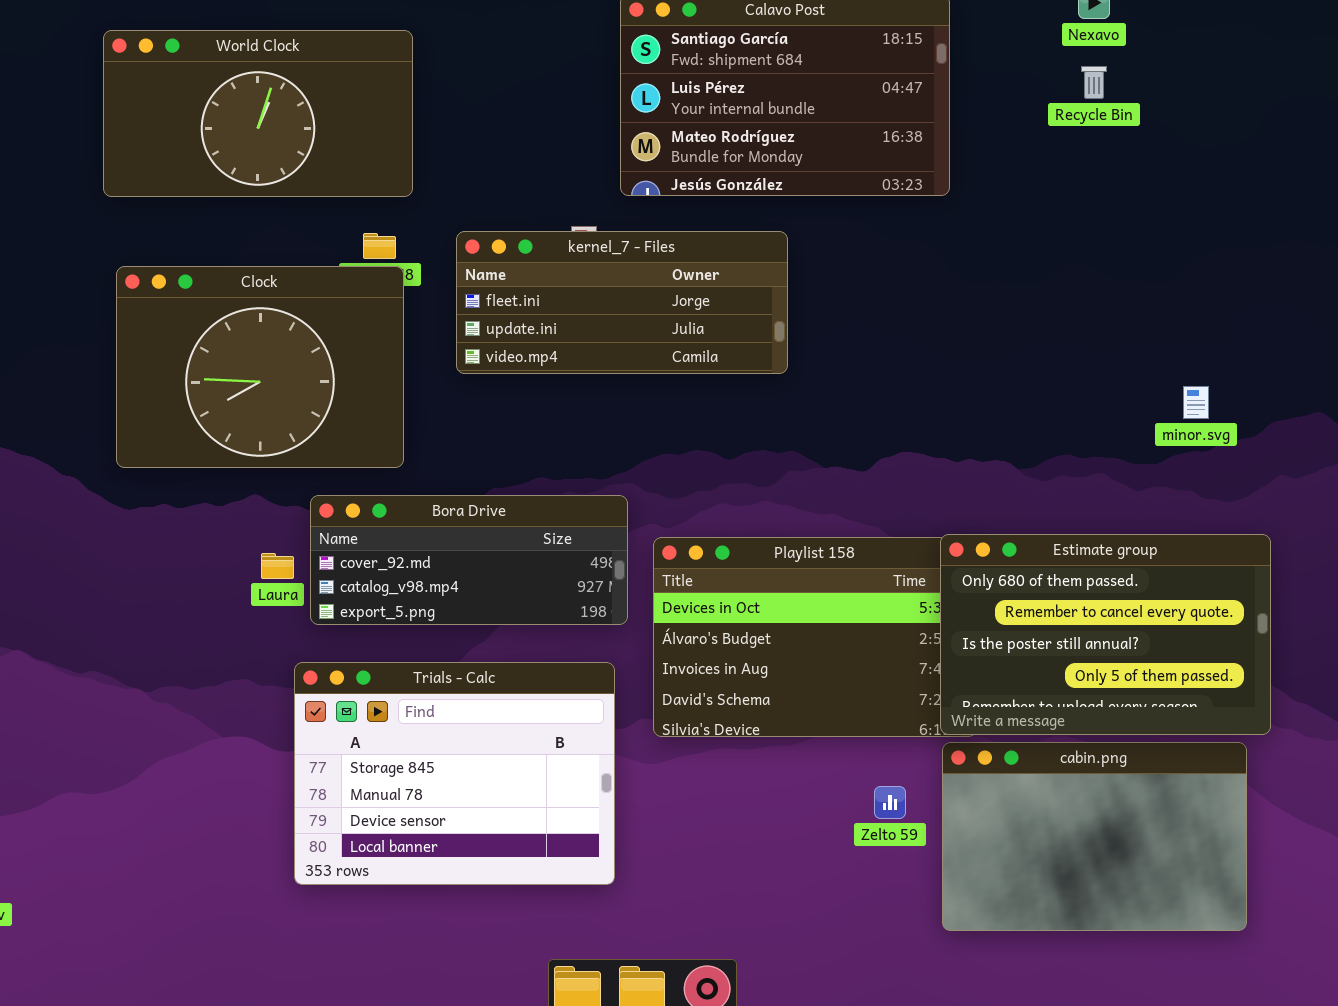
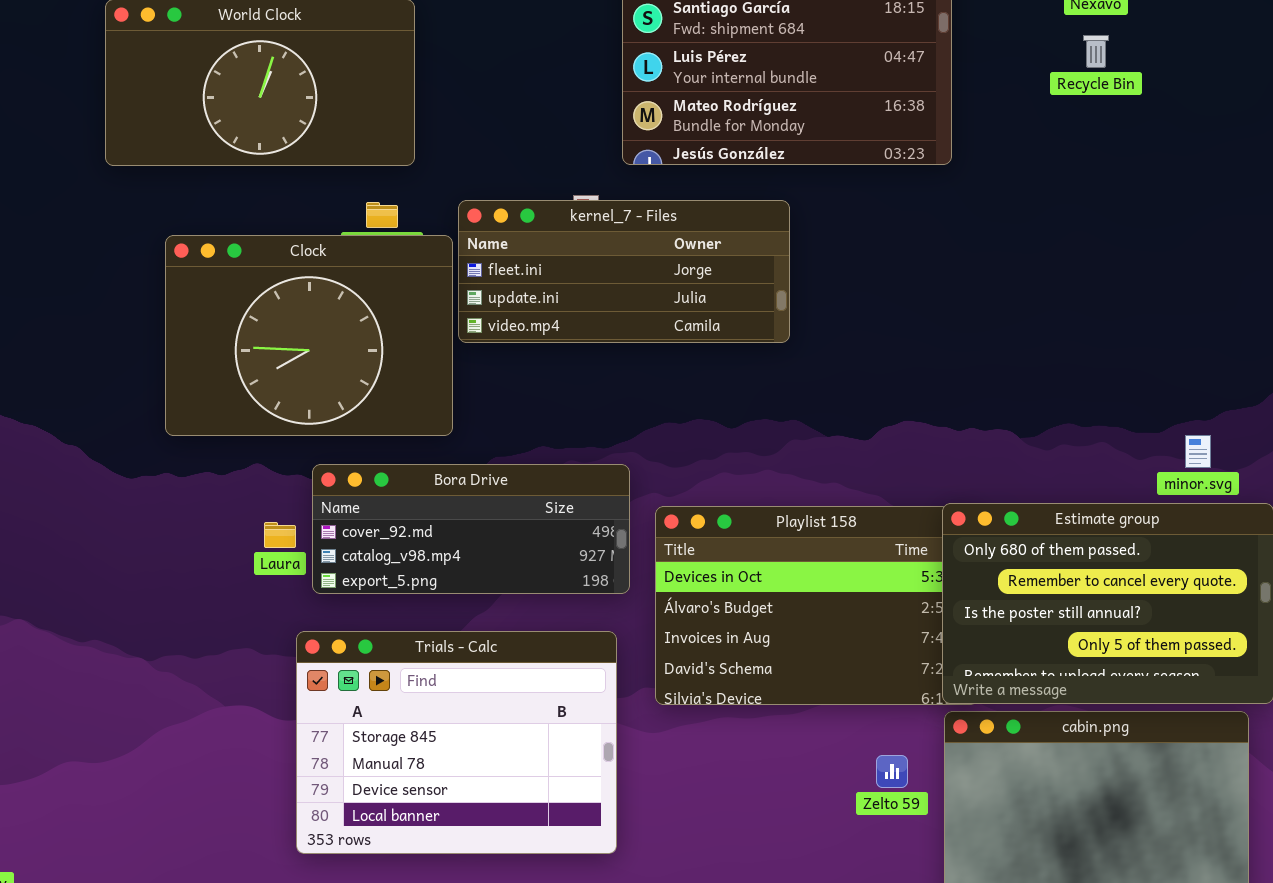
Clock: [116,266,404,468] -> [165,235,453,436], moved
minor.svg: [1183,386,1209,419] -> [1185,435,1211,468], moved

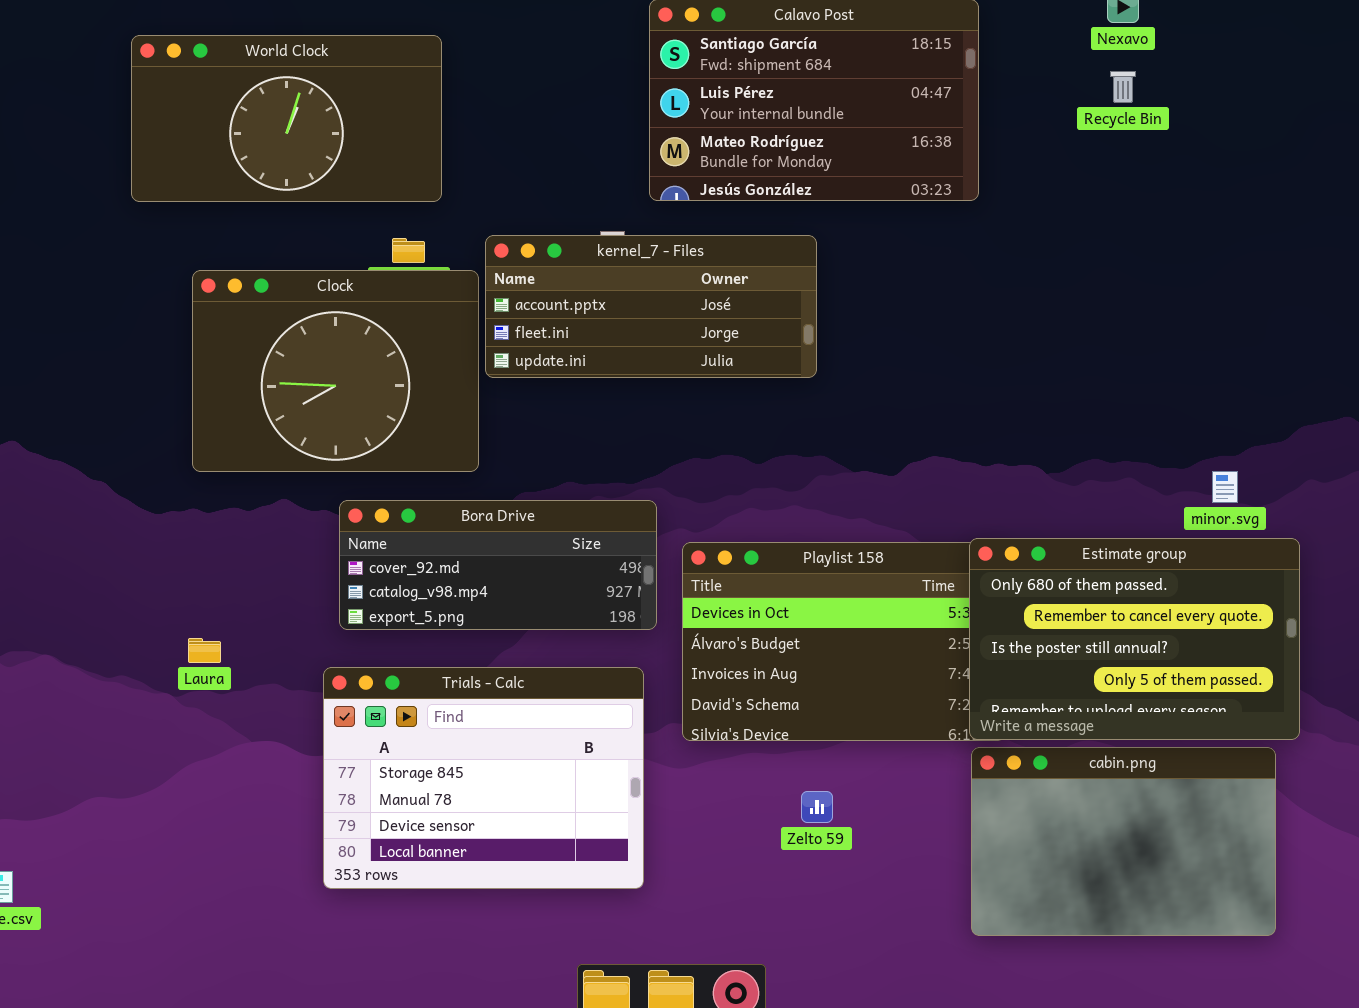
kernel_7 - Files: [458,200,790,343] -> [485,235,817,378], scrolled up 1 row
Laura: [264,522,296,548] -> [188,638,221,663], moved
Zelto 59: [876,755,908,788] -> [801,791,833,823], moved

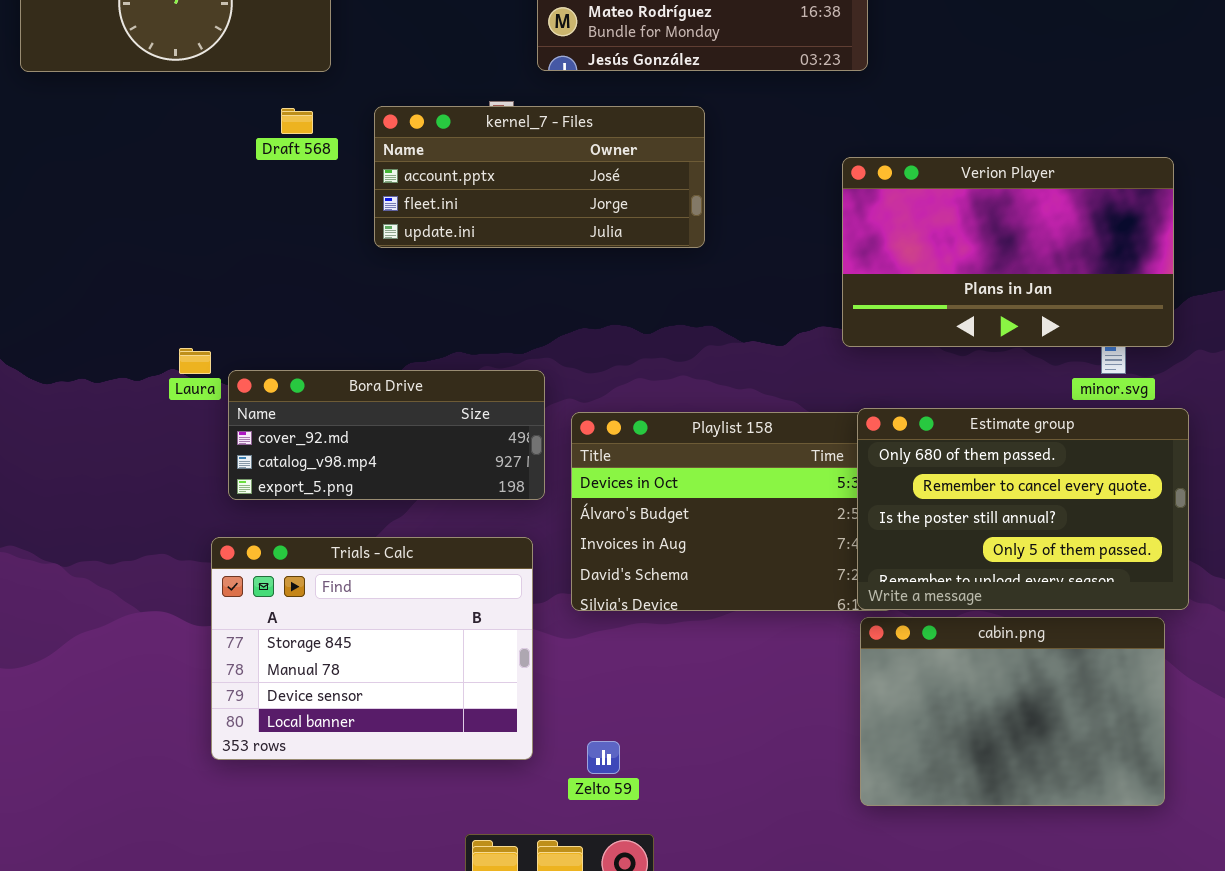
Clock: [192,270,479,472] -> none, closed
Verion Player: none -> [842,157,1174,347], opened
Laura: [188,638,221,663] -> [179,348,211,374], moved
Zelto 59: [801,791,833,823] -> [587,741,620,774], moved

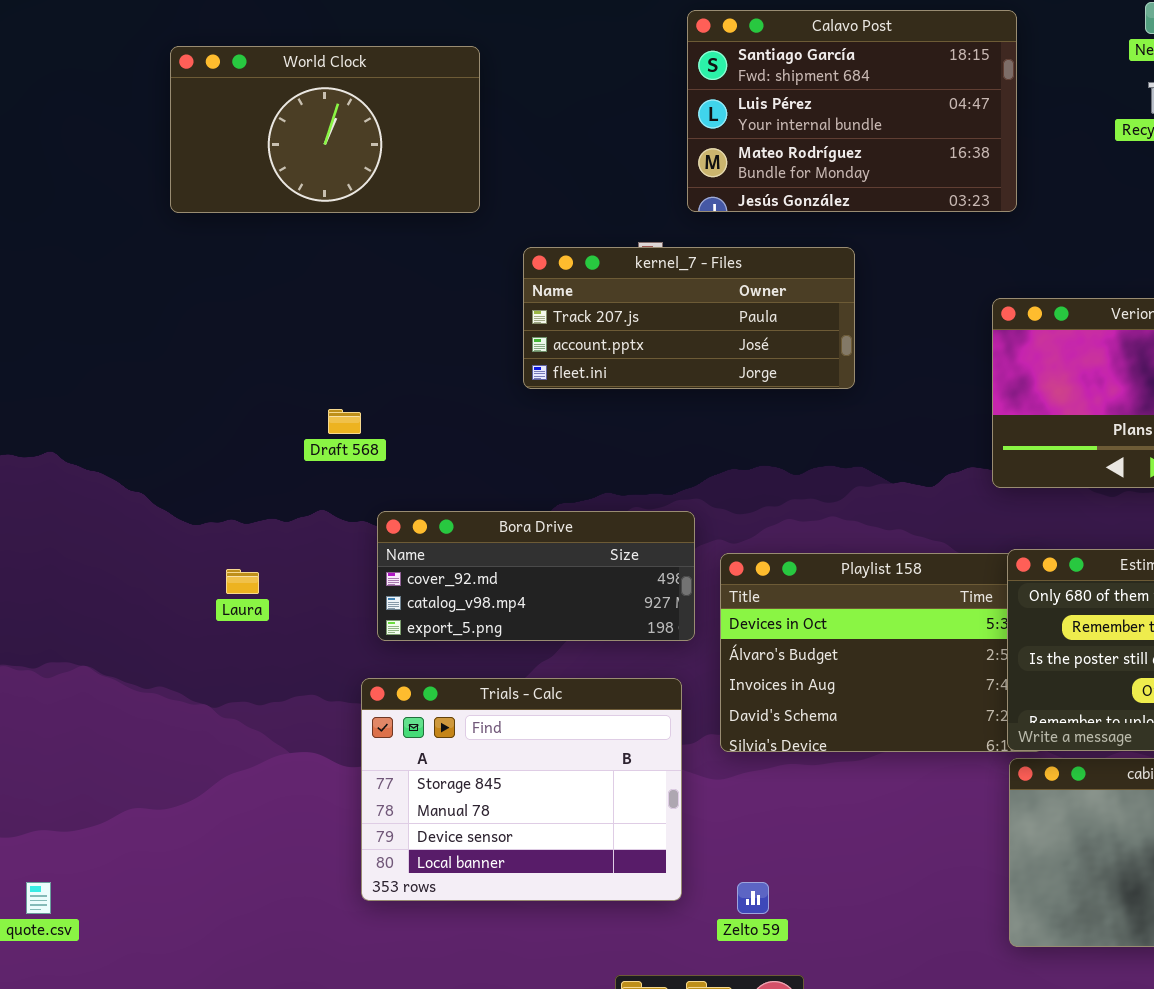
kernel_7 - Files: [374,106,705,248] -> [523,247,855,389], scrolled up 1 row
Draft 568: [281,108,313,134] -> [328,409,361,434], moved
Laura: [179,348,211,374] -> [226,569,259,594], moved

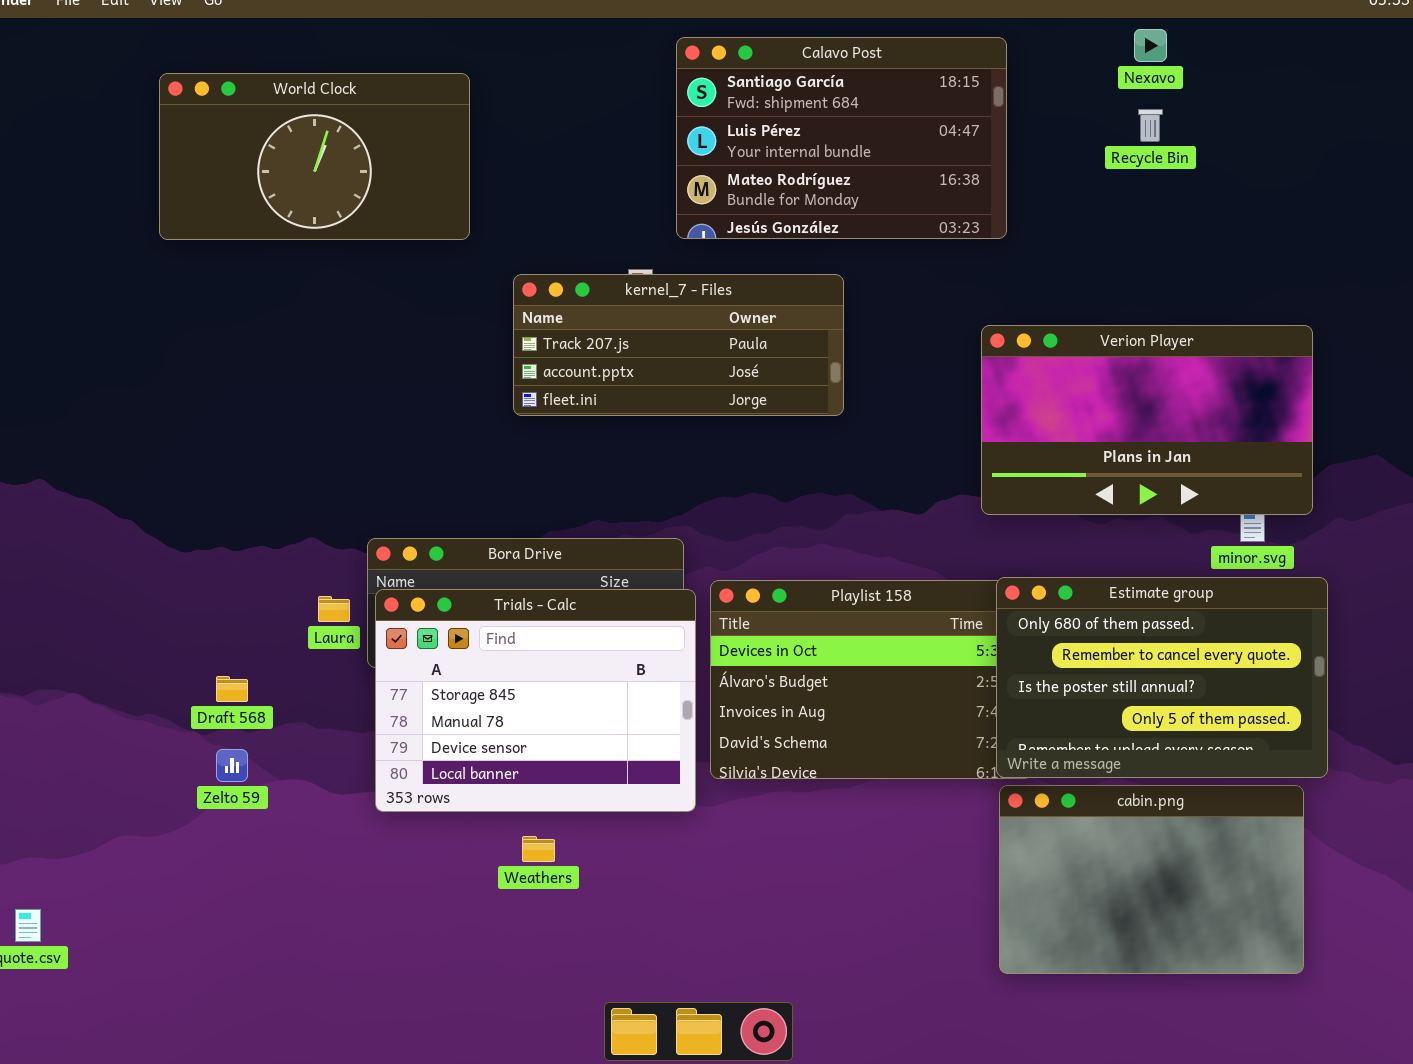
Draft 568: [328,409,361,434] -> [216,676,248,702], moved
Laura: [226,569,259,594] -> [318,596,350,622], moved
Trials - Calc: [361,678,682,901] -> [375,589,696,812], moved
Zelto 59: [737,882,769,914] -> [216,749,248,782], moved

